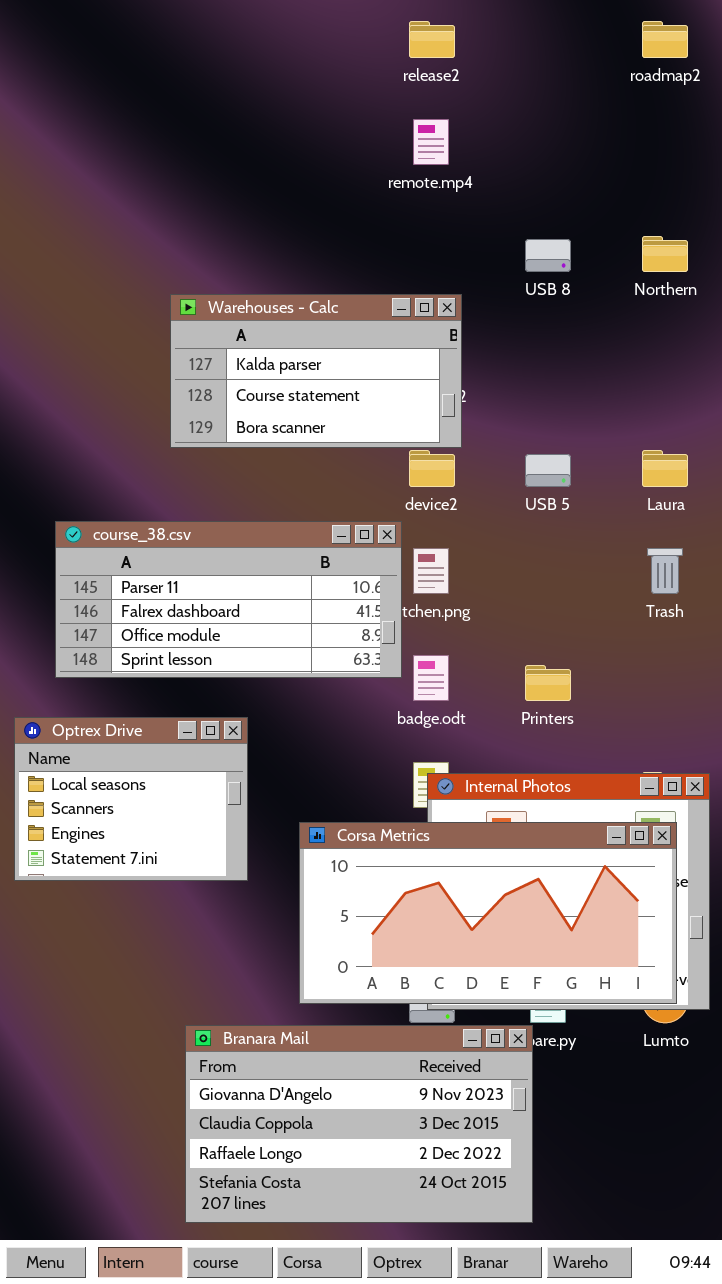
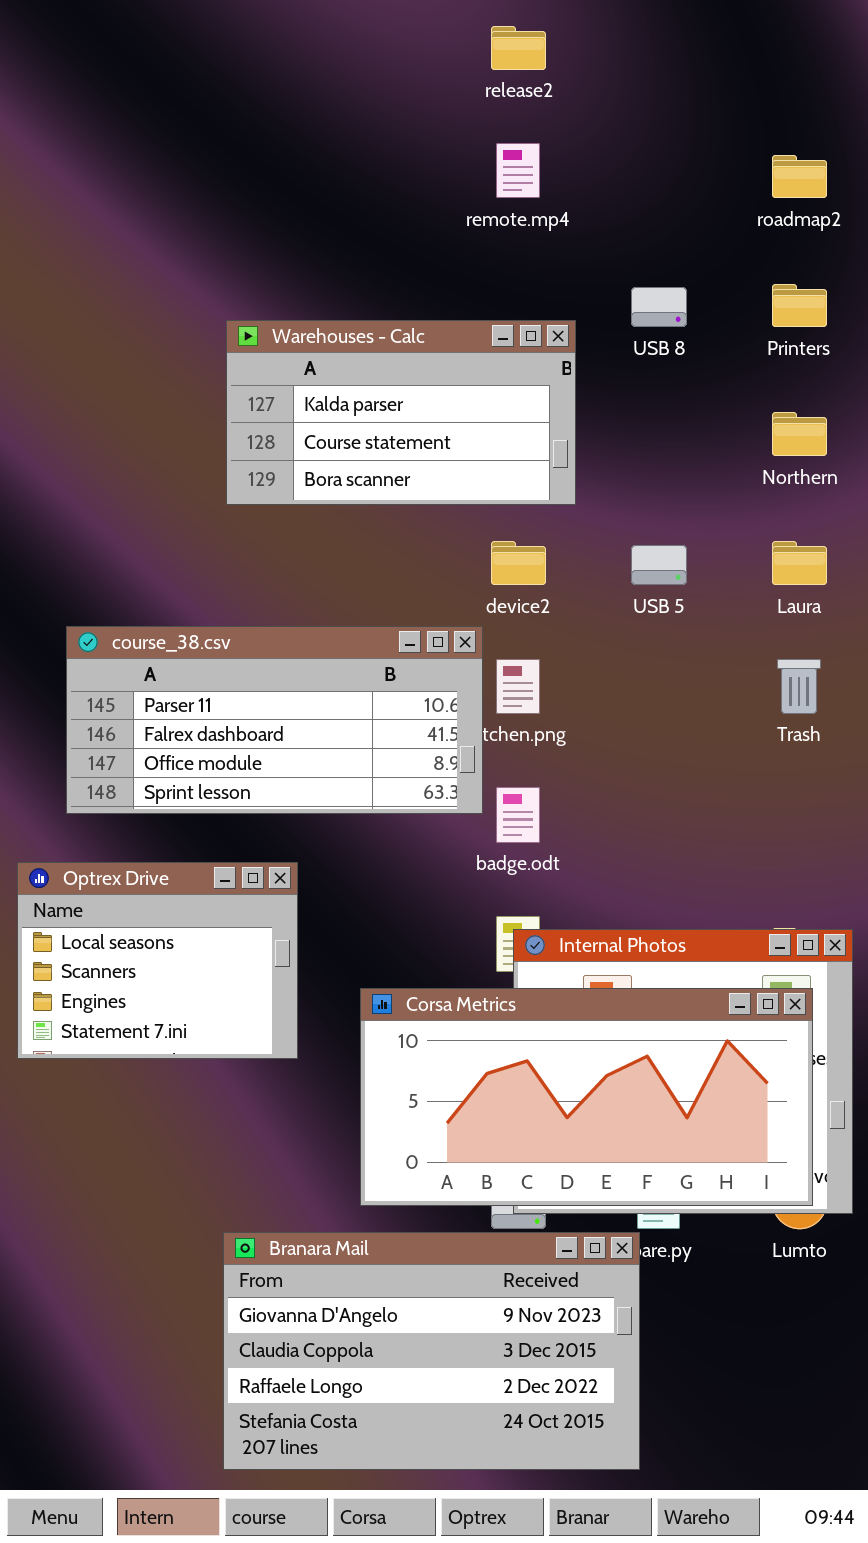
roadmap2: [642,21,688,58] -> [772,155,827,198], moved
Northern: [642,236,688,272] -> [772,412,827,456], moved
Warehouses - Calc: [170,294,462,448] -> [226,320,576,505], moved
Printers: [525,665,571,701] -> [772,284,827,327], moved

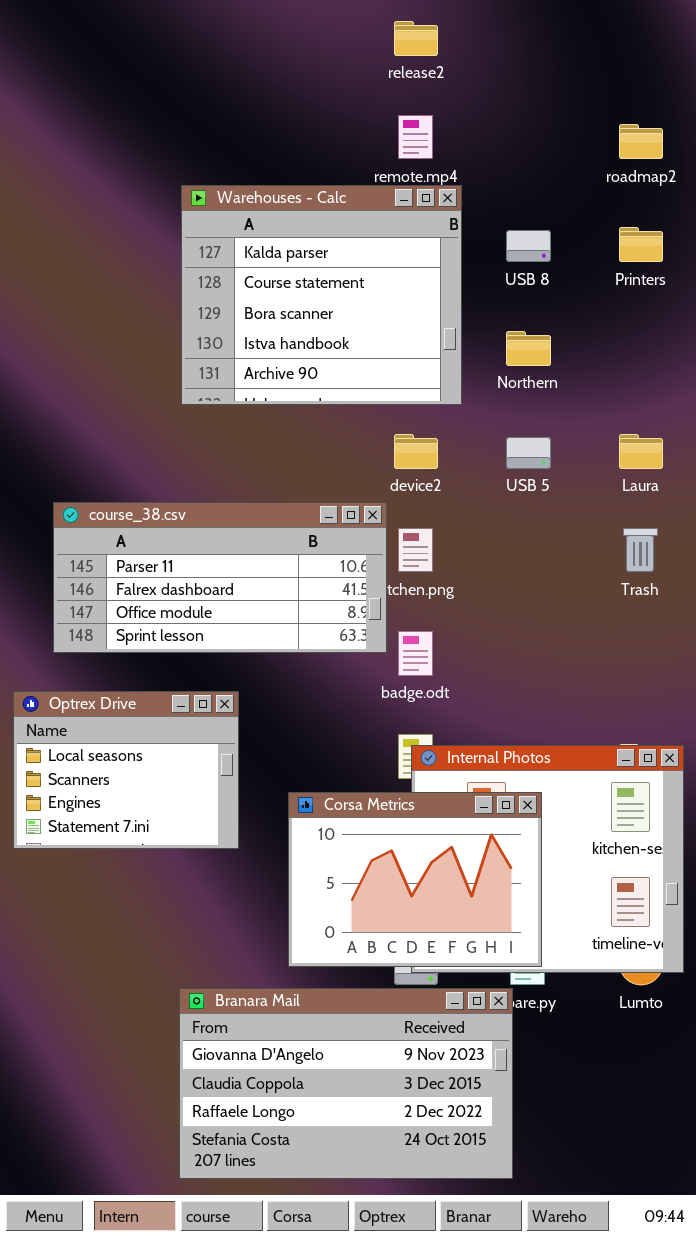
Warehouses - Calc: [226,320,576,505] -> [181,185,462,405], resized
Northern: [772,412,827,456] -> [506,331,551,366], moved
Corsa Metrics: [360,988,813,1206] -> [288,792,542,967], resized

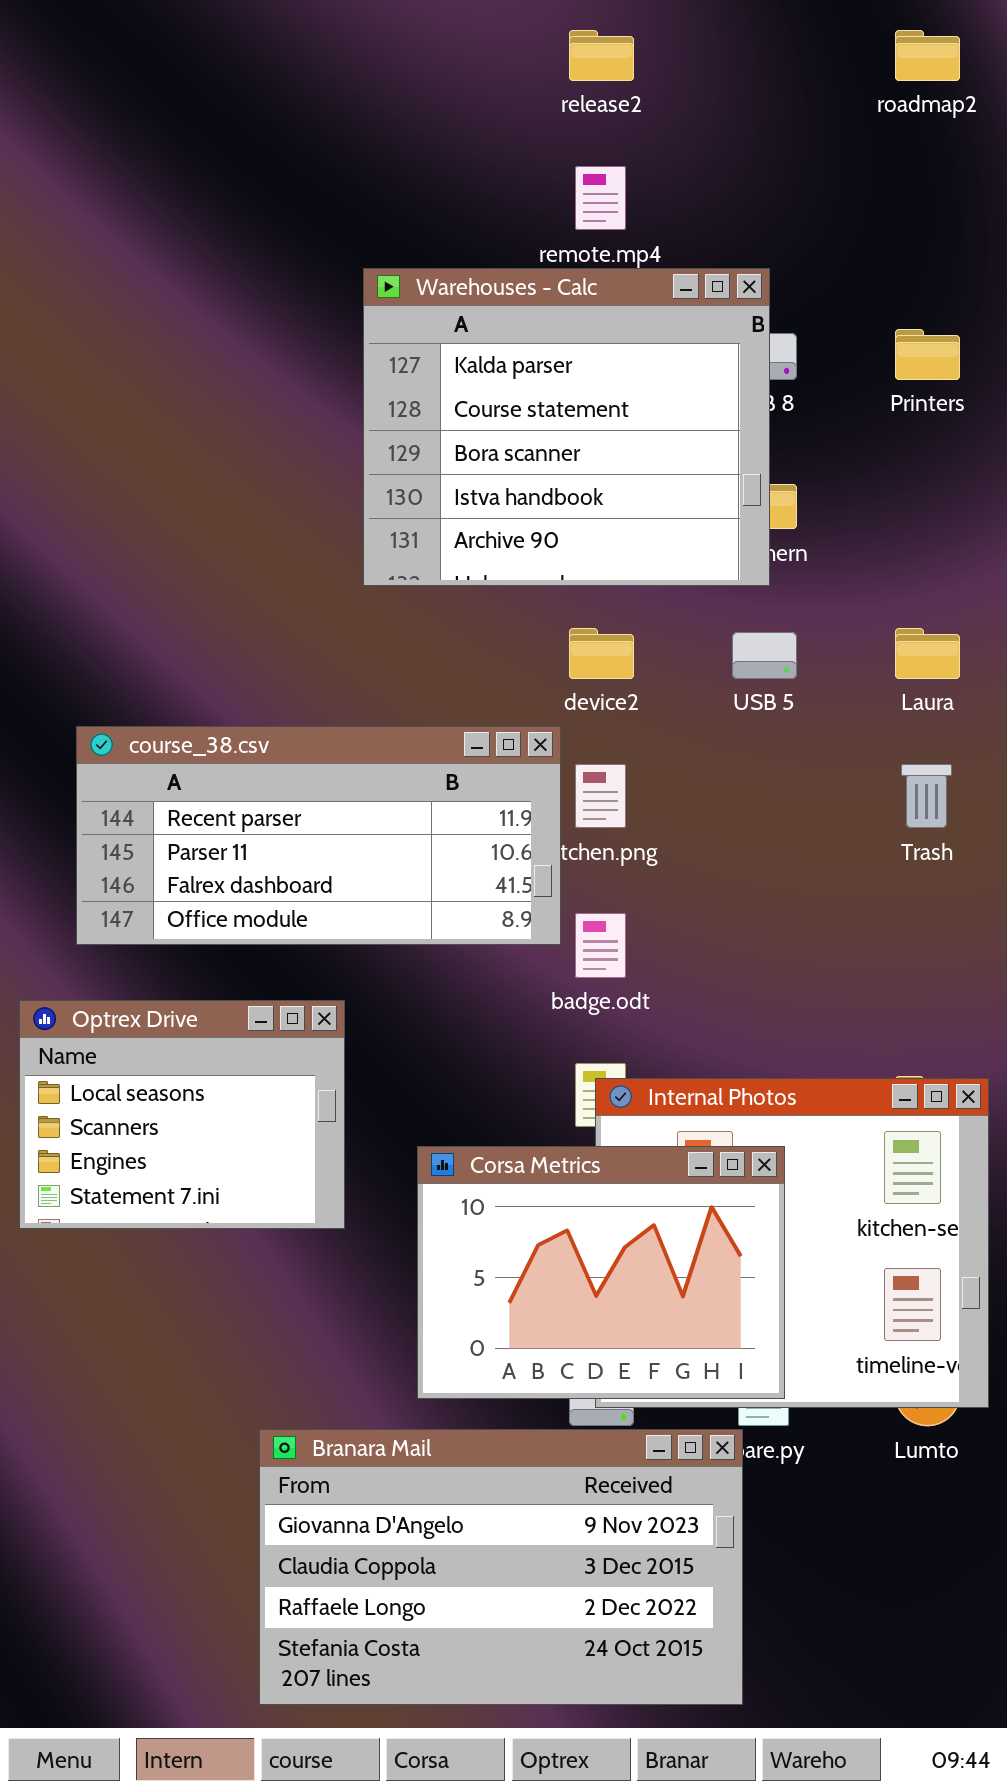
roadmap2: [619,124,663,159] -> [895,30,960,81], moved
Warehouses - Calc: [181,185,462,405] -> [363,268,770,586], moved
course_38.csv: [53,502,387,653] -> [76,726,561,945], scrolled up 1 row

